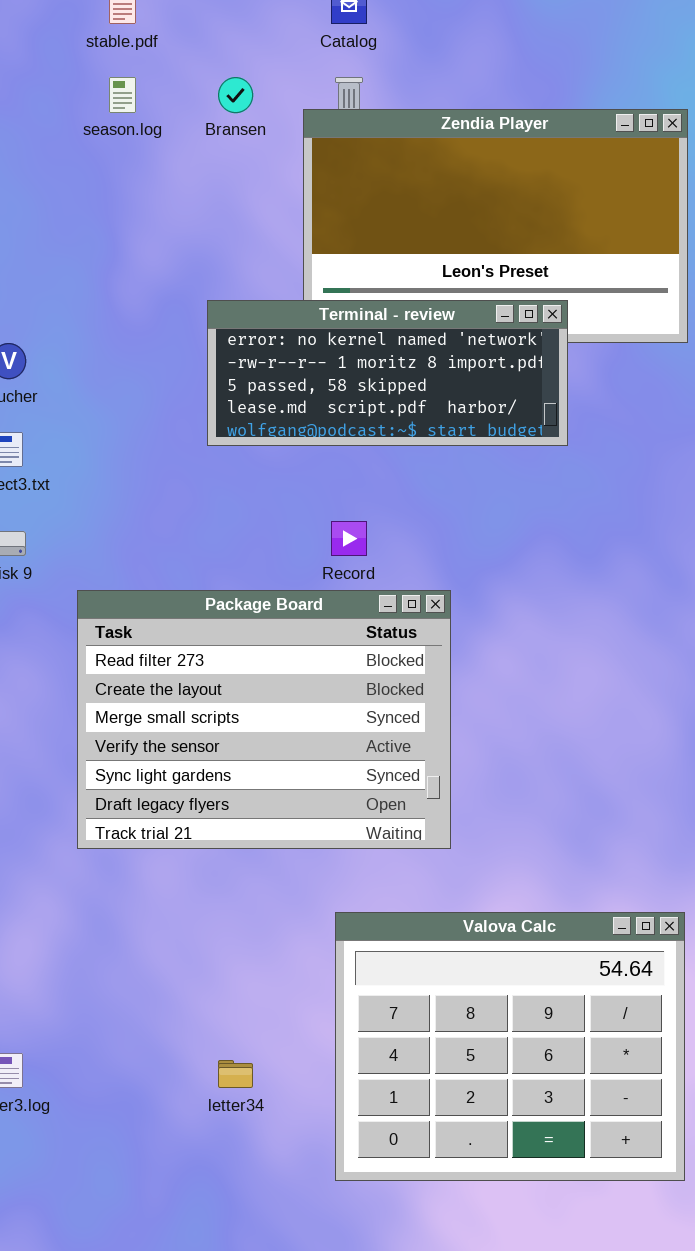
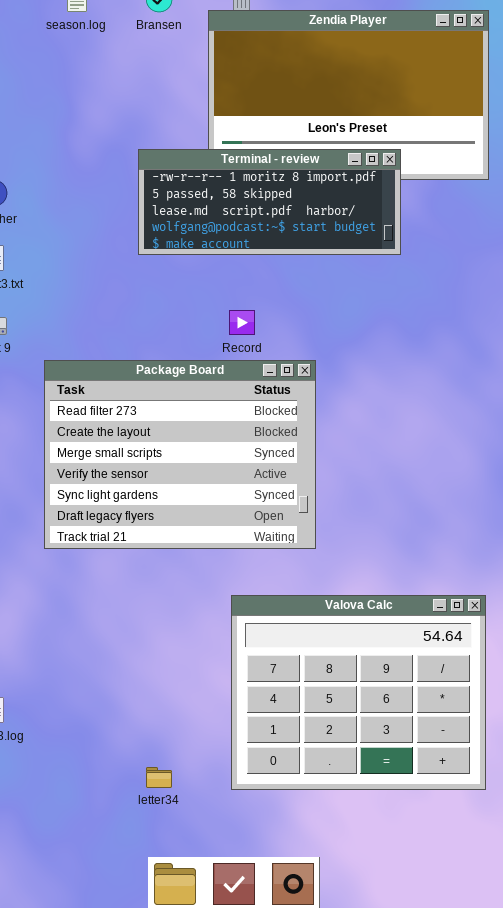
Terminal - review: [207,300,568,446] -> [138,149,401,255], scrolled down 1 row
letter34: [218,1060,253,1088] -> [146,767,172,788], moved

